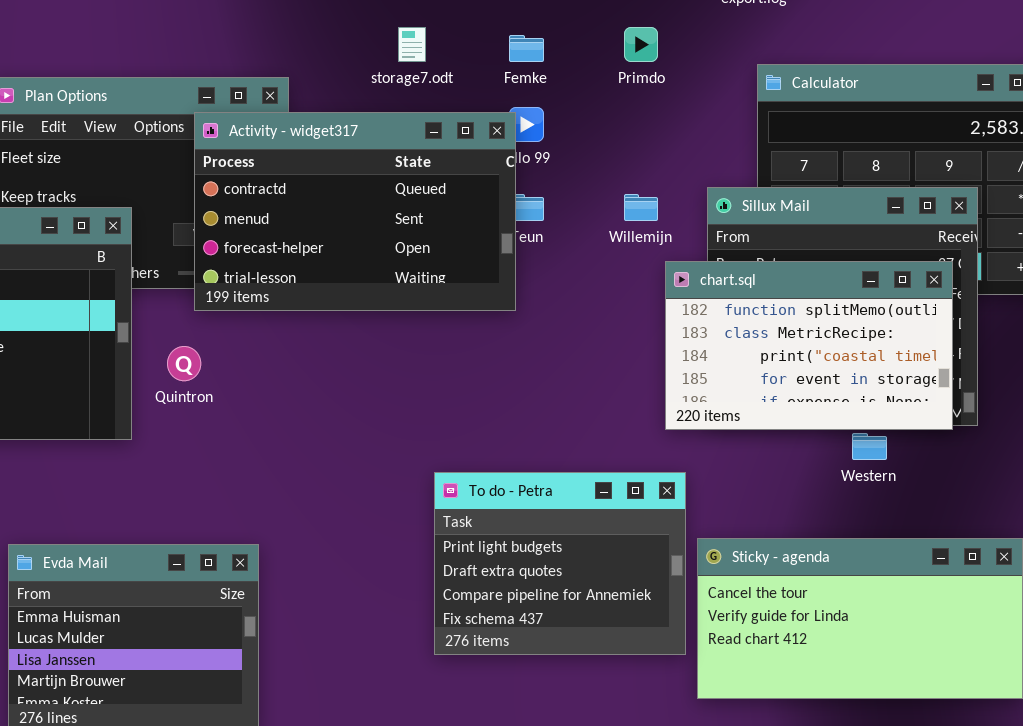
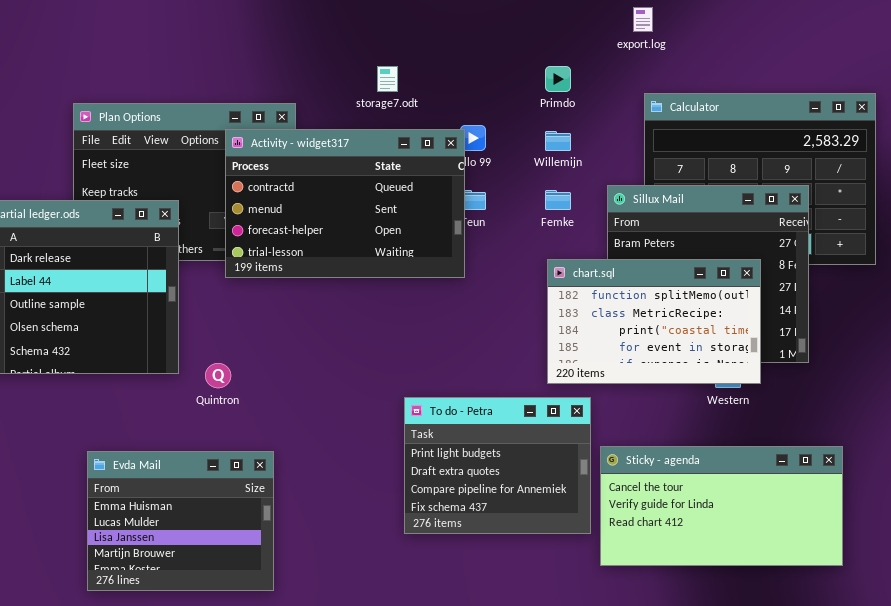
Femke: [509,35,544,62] -> [545,190,571,210], moved
Willemijn: [624,194,658,221] -> [545,131,571,151], moved
chart.sql: [665,261,953,430] -> [547,259,761,384], moved
Quintron: [167,346,201,381] -> [205,363,231,388], moved

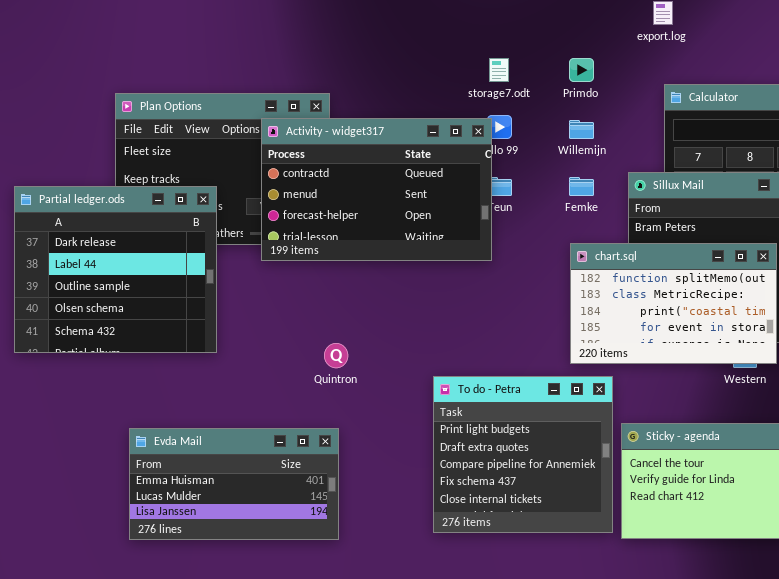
storage7.odt: [377,66,398,92] -> [489,58,509,82], moved
Quintron: [205,363,231,388] -> [324,343,348,368], moved
To do - Petra: [404,397,591,534] -> [433,376,613,533], resized
Evda Mail: [87,451,274,591] -> [129,428,339,540], resized

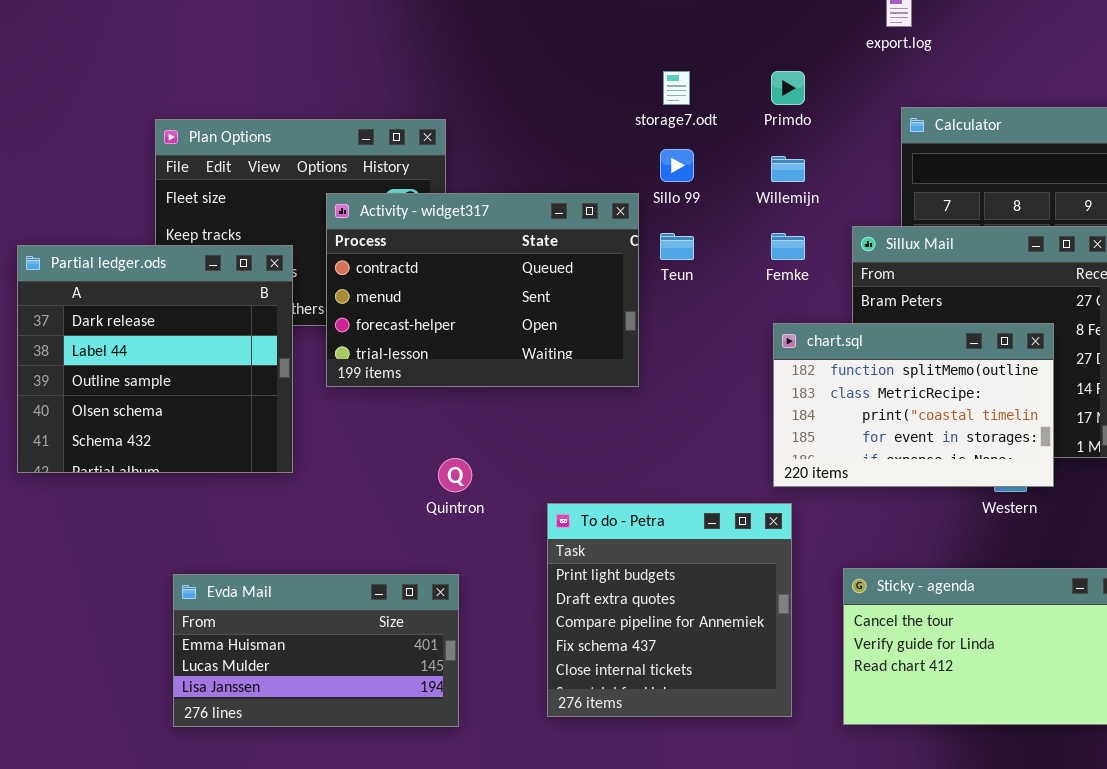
Activity - widget317: [261,118,492,261] -> [326,193,639,387], moved
To do - Petra: [433,376,613,533] -> [547,503,792,717], moved

